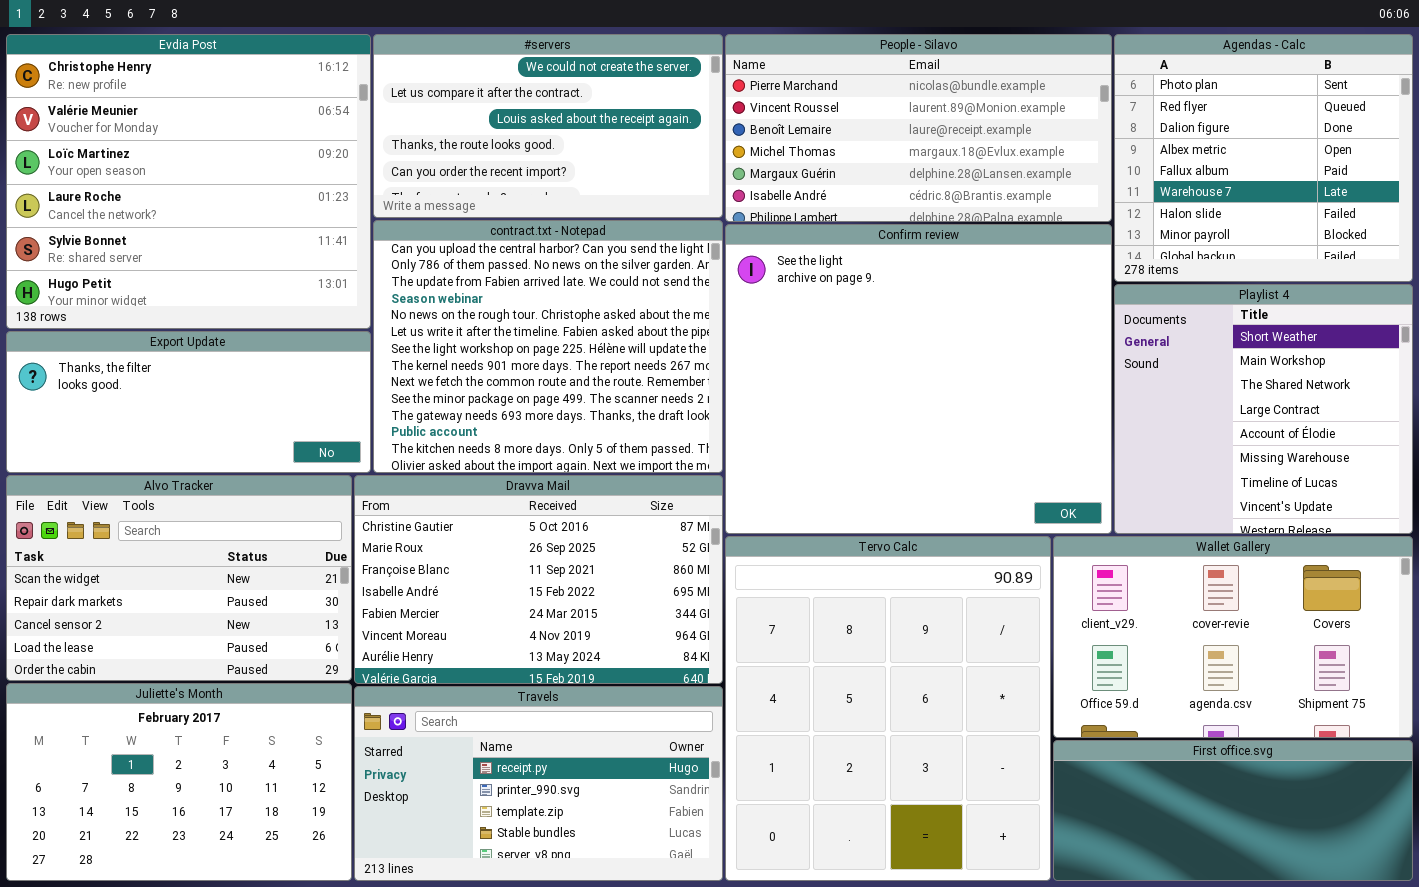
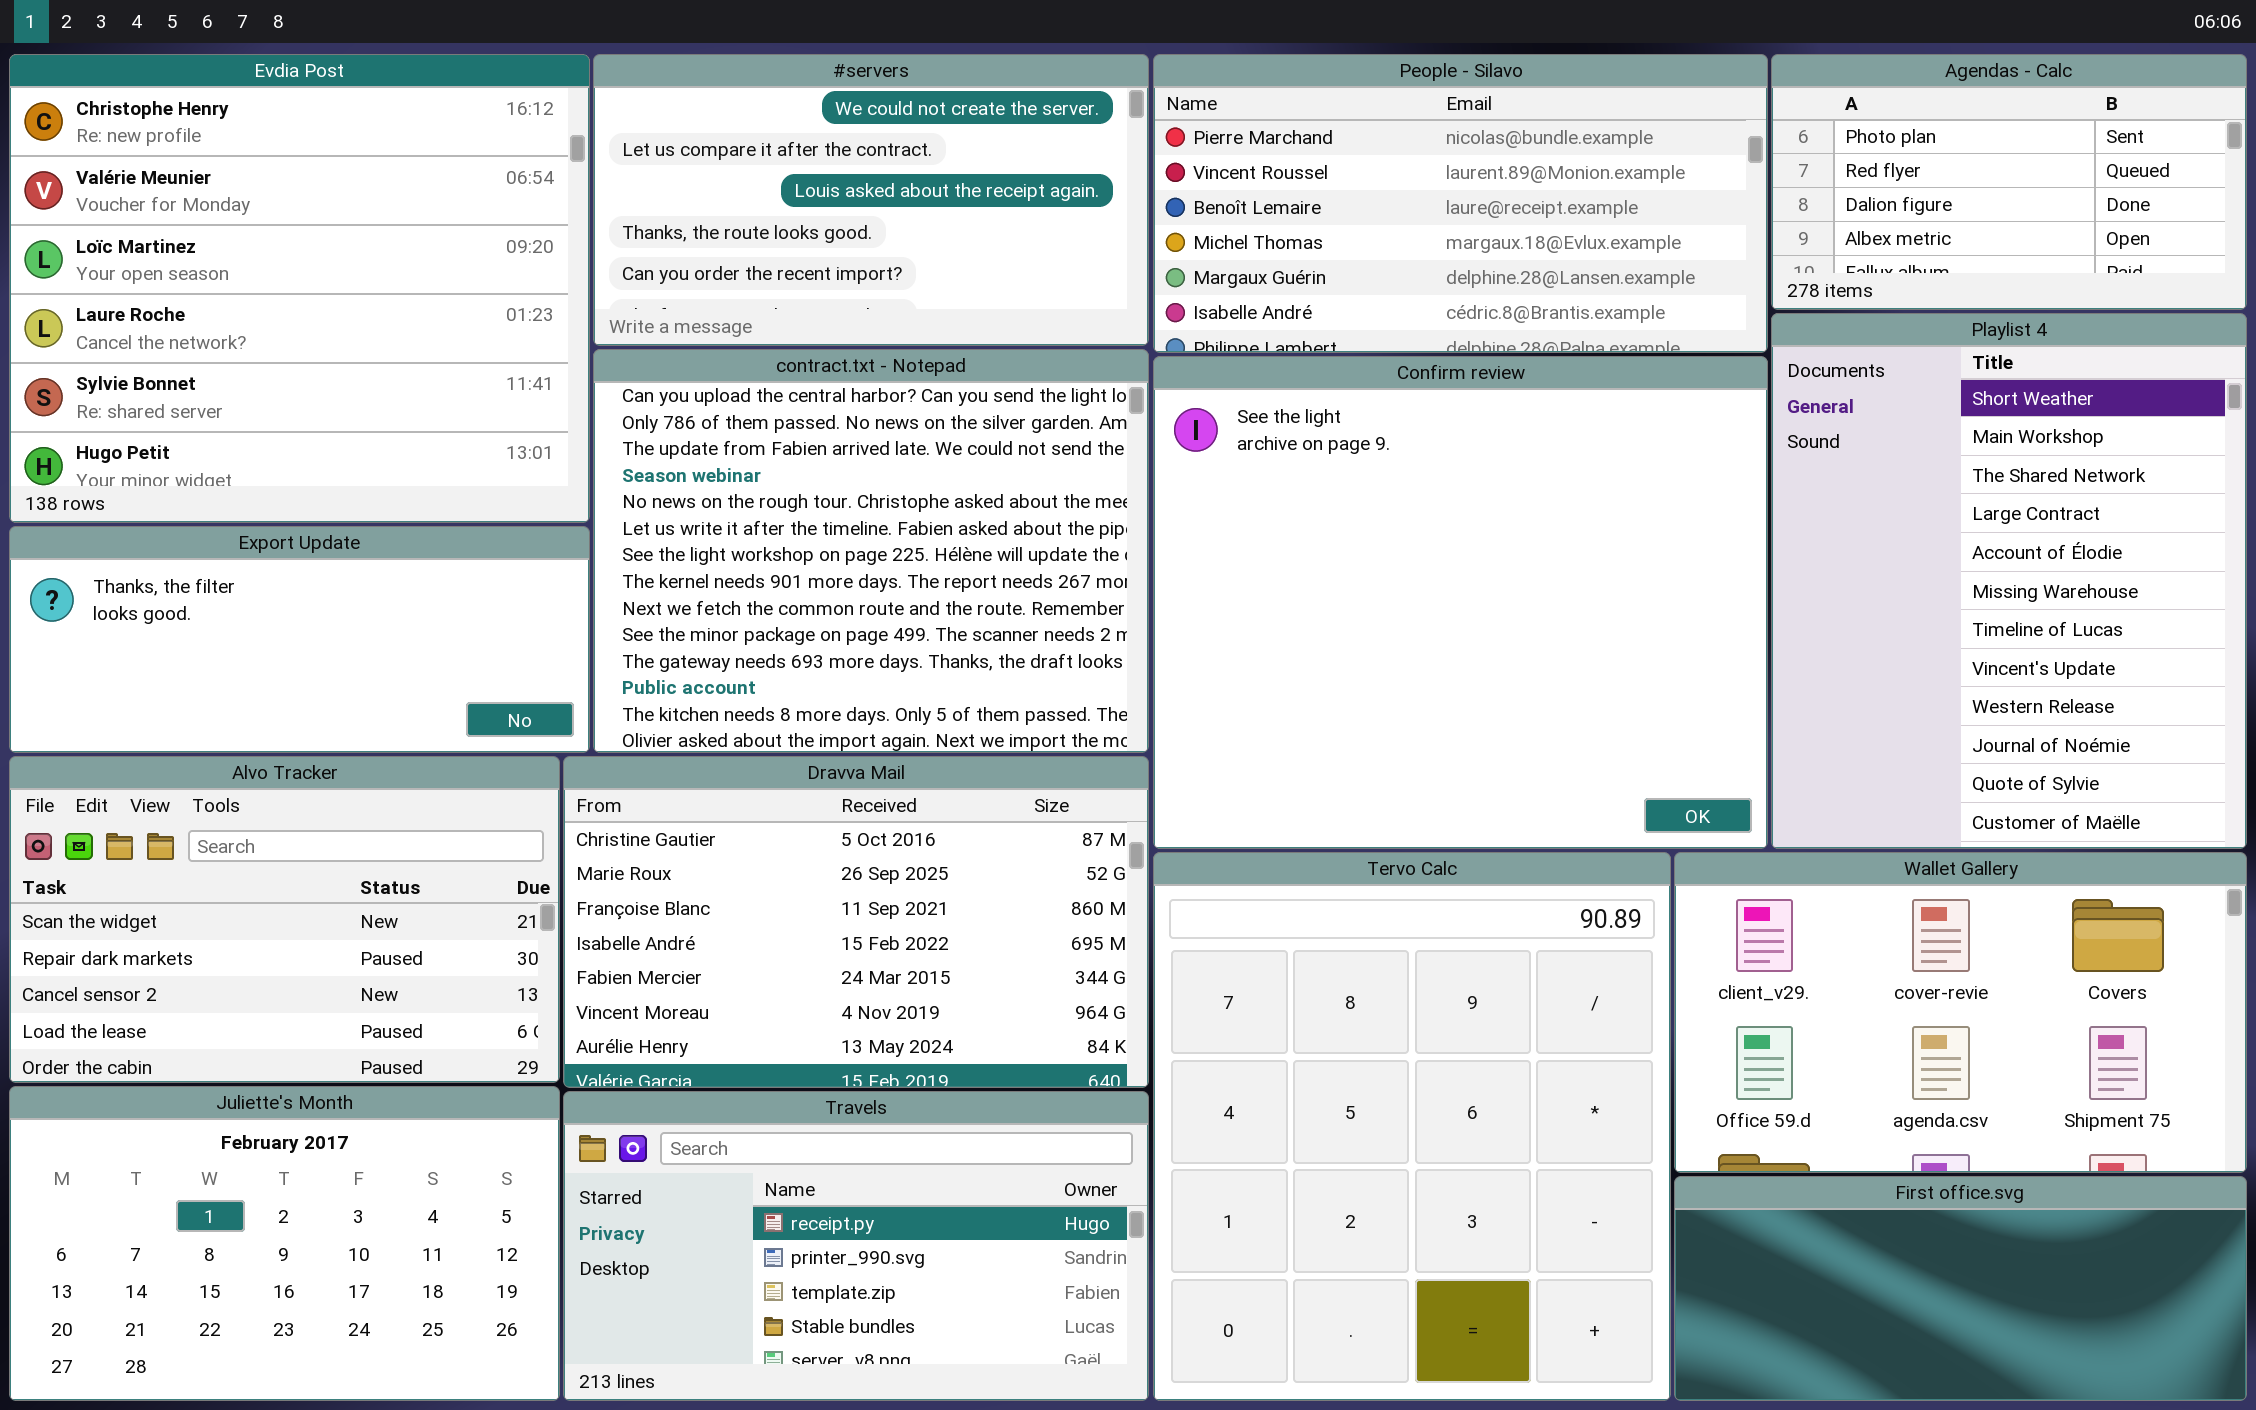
Agendas - Calc: [1114,34,1413,282] -> [1771,54,2247,310], resized
Playlist 4: [1114,284,1413,534] -> [1771,313,2247,849], resized

